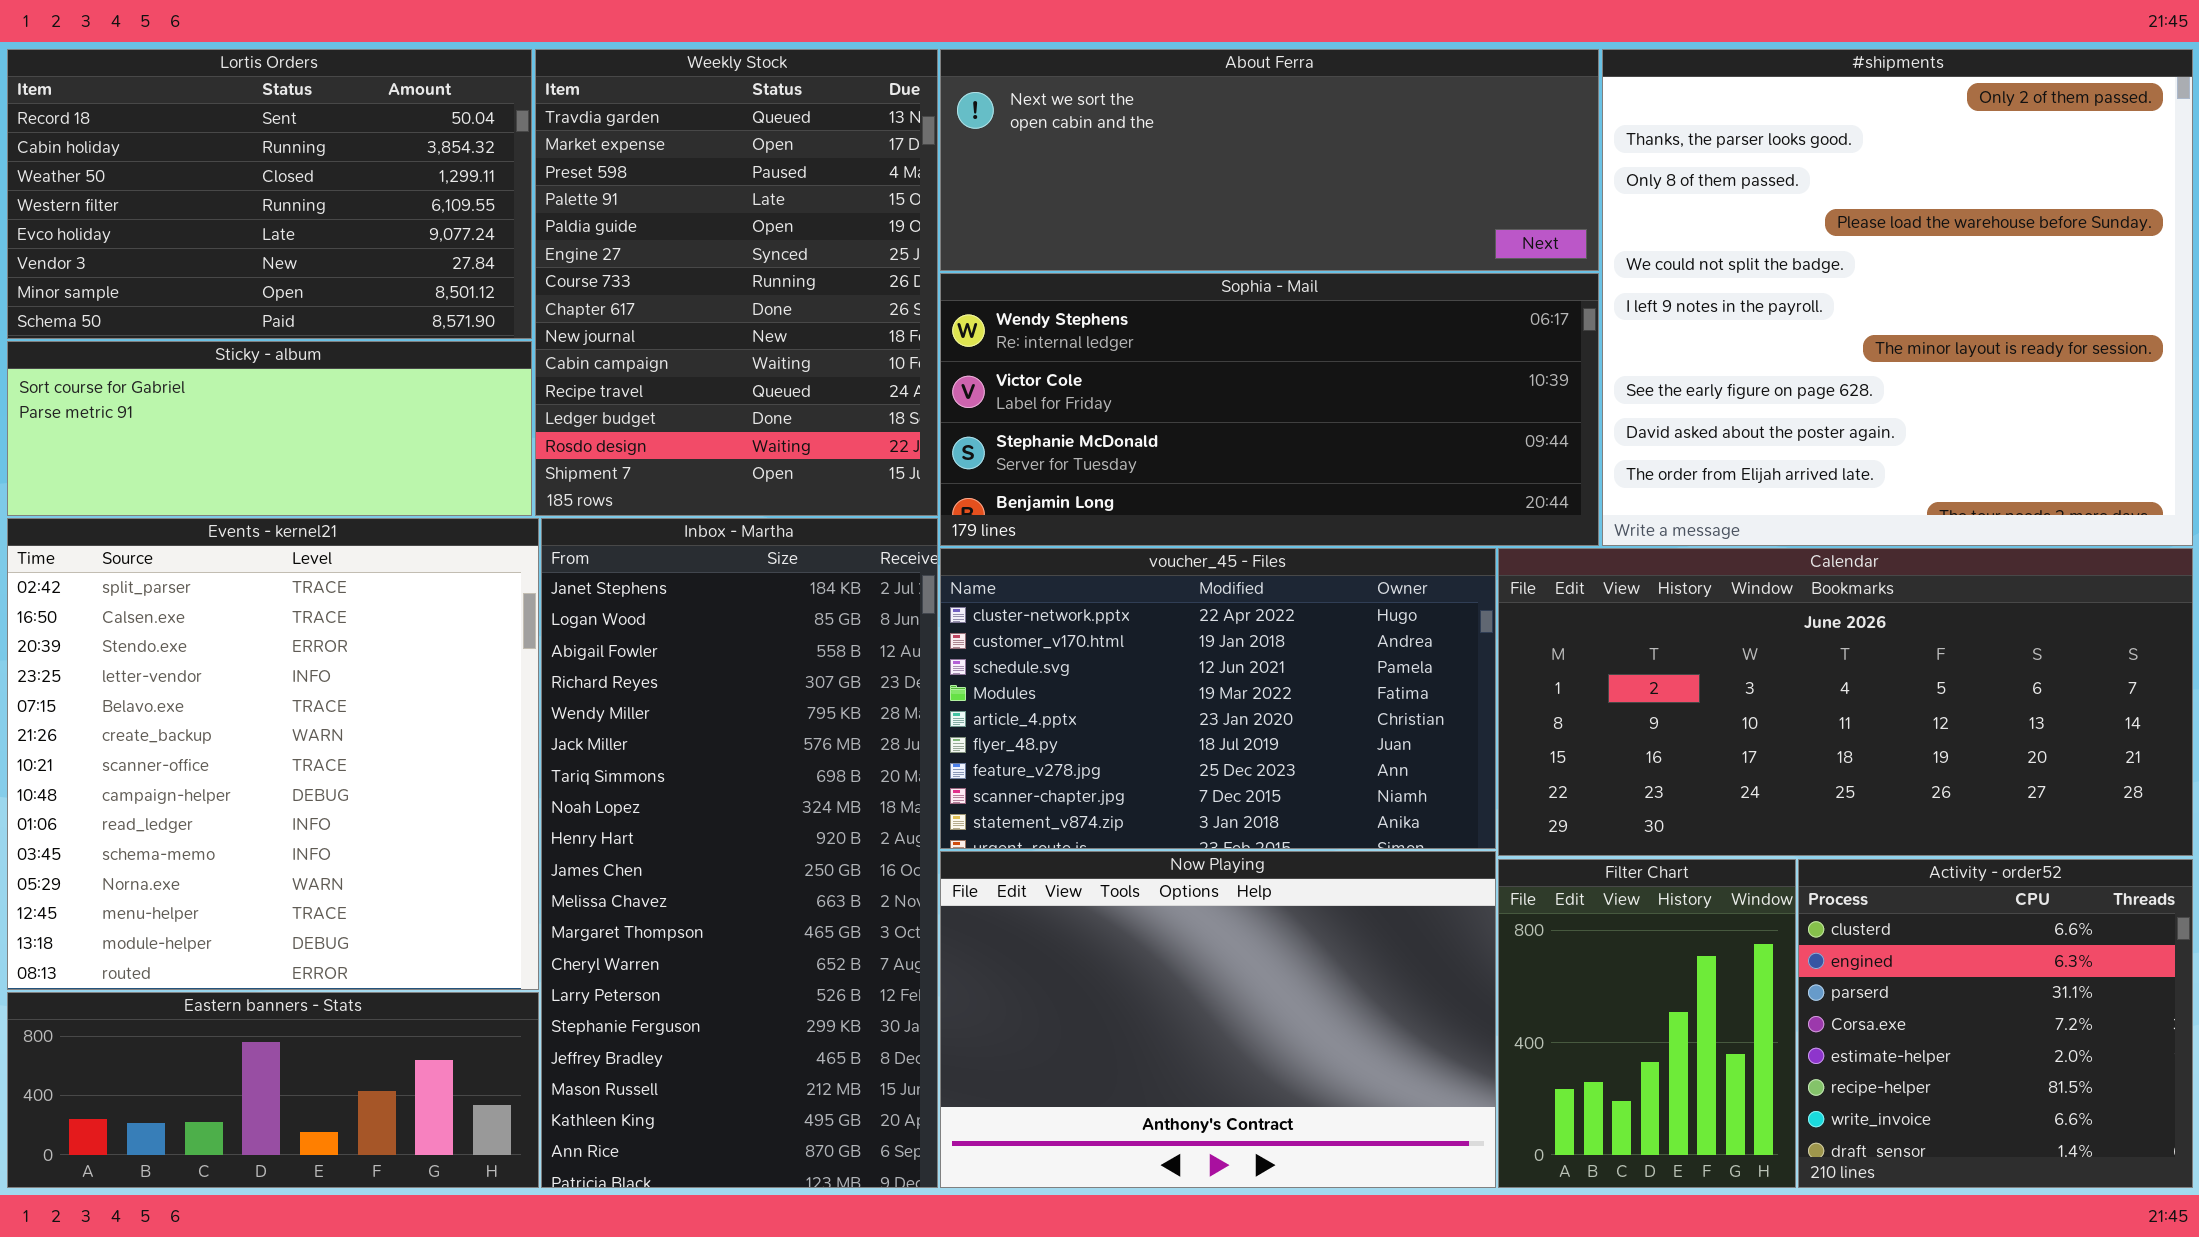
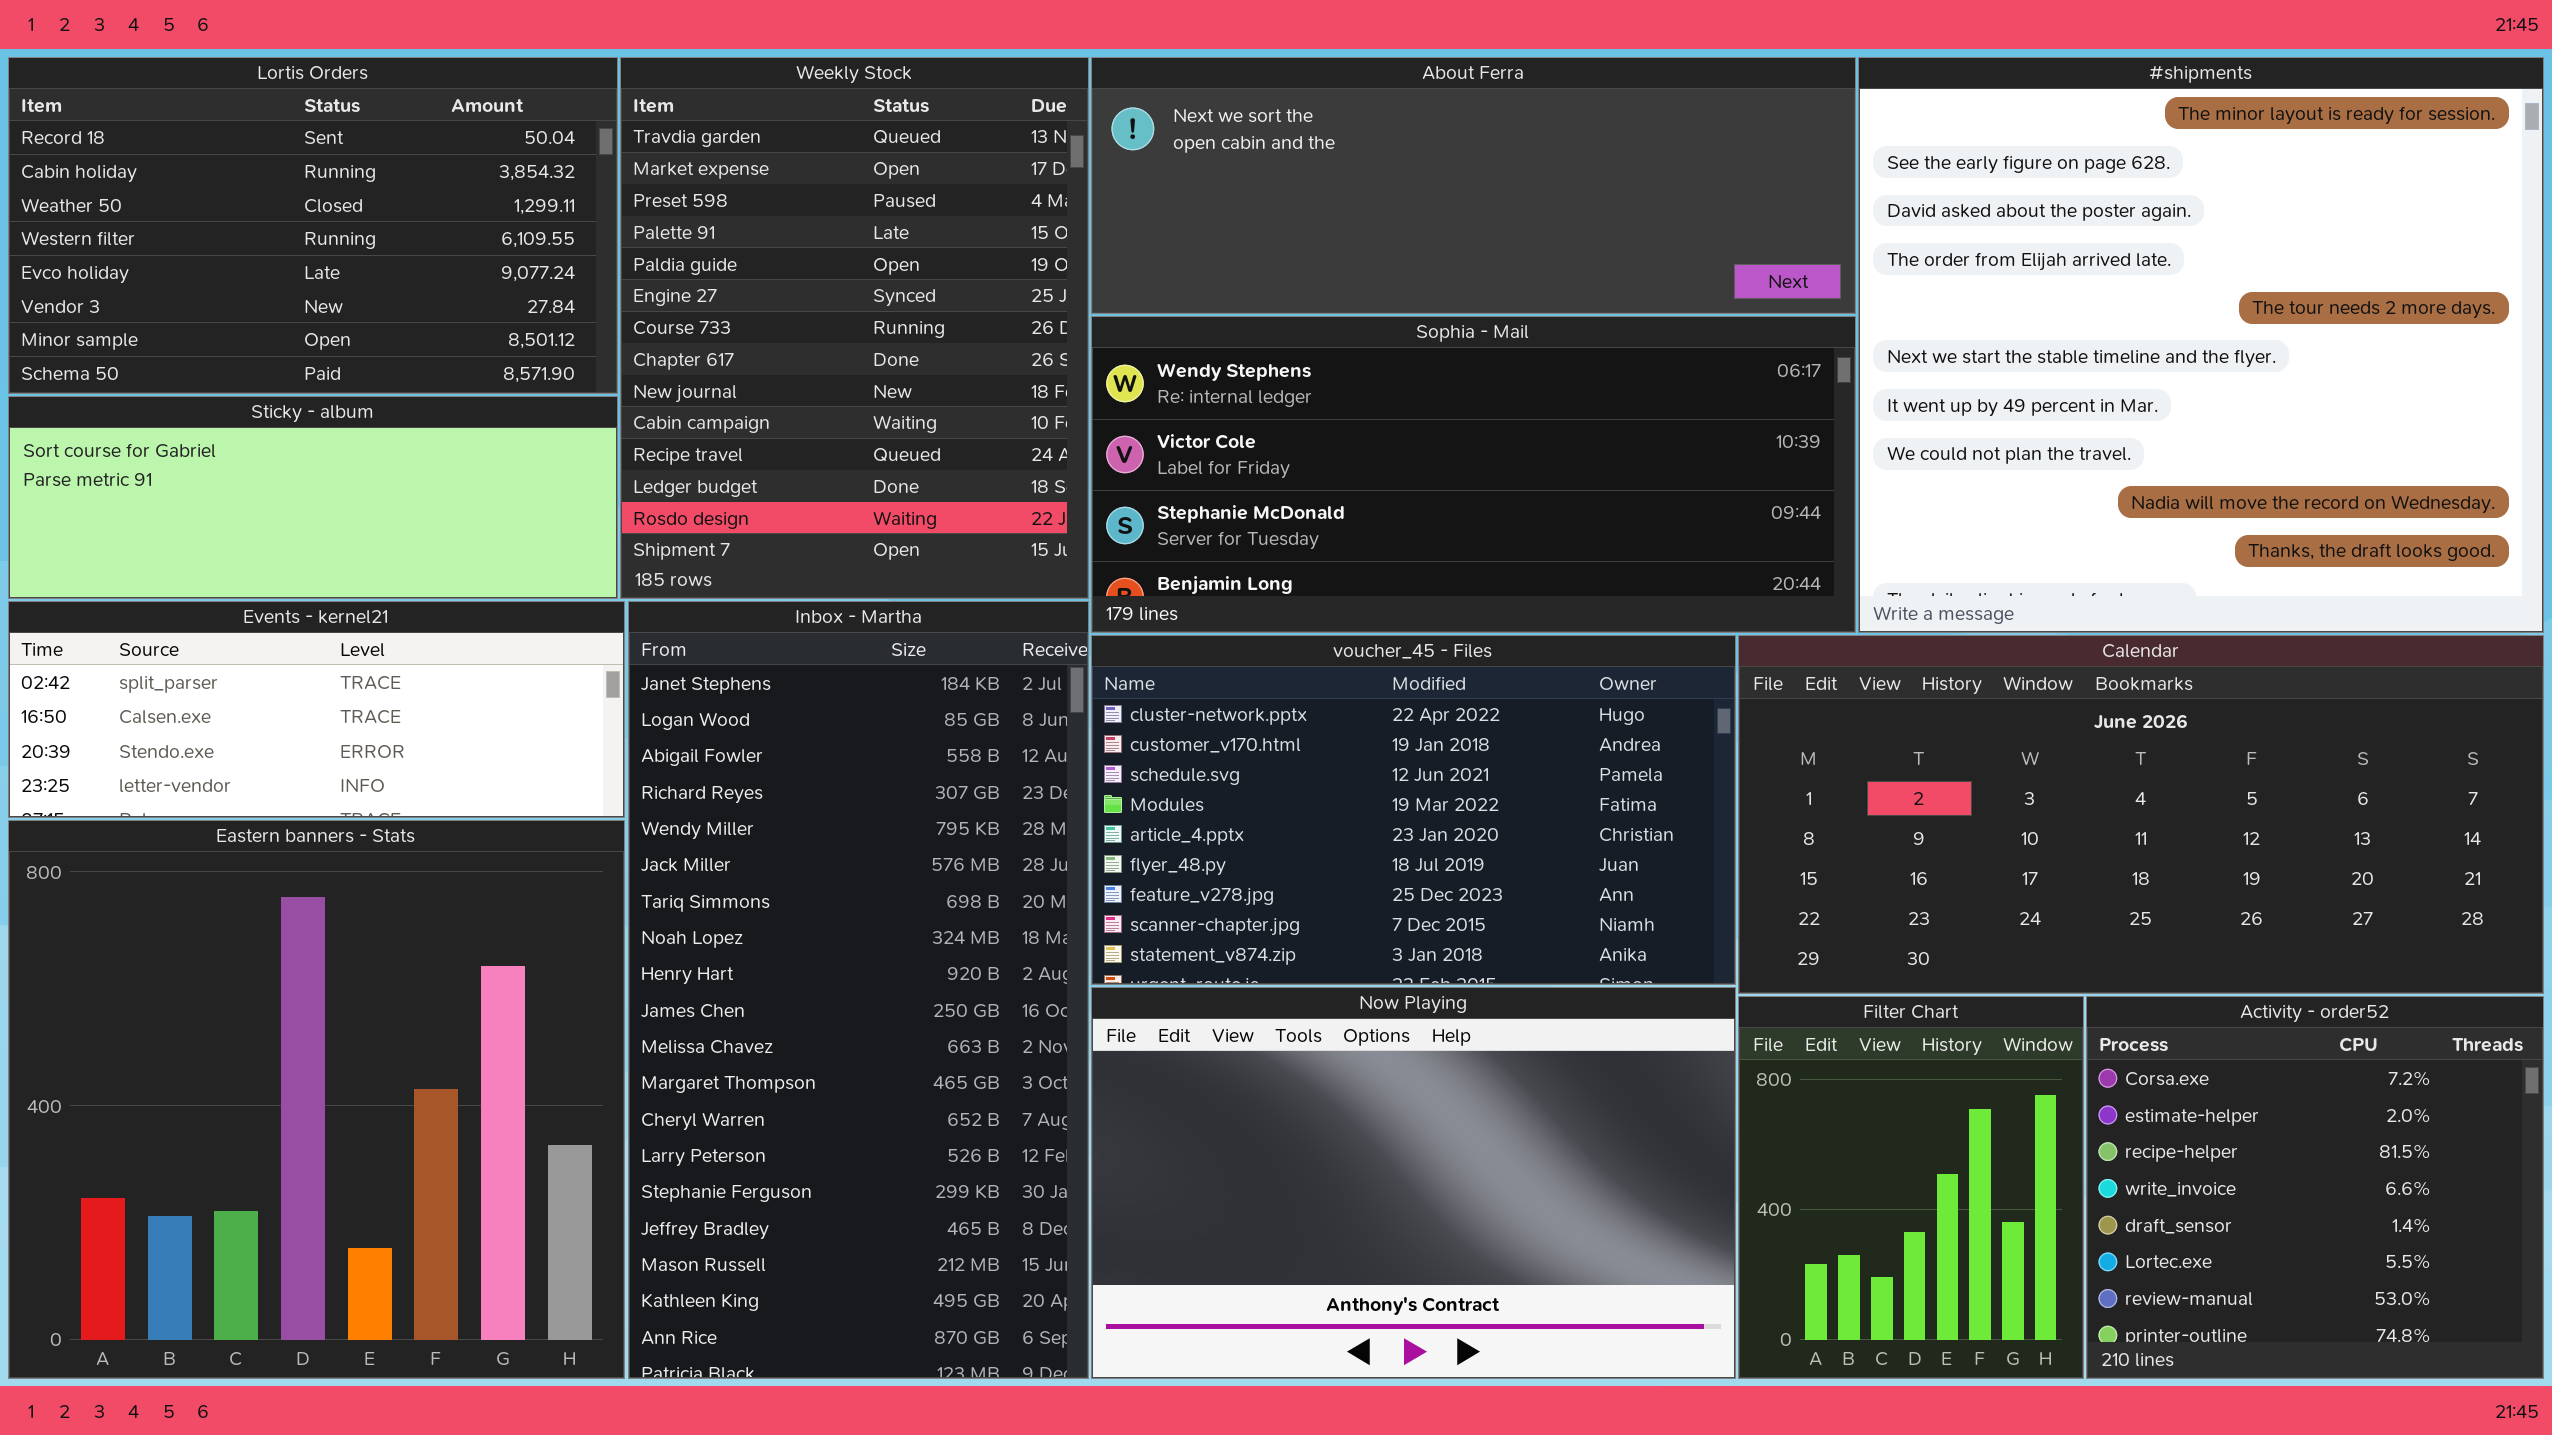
#shipments: [1602,49,2193,546] -> [1858,57,2544,633], scrolled down 6 rows
Events - kernel21: [7,518,539,990] -> [8,601,625,818], resized
Activity - order52: [1798,859,2193,1188] -> [2086,996,2544,1379], scrolled down 3 rows
Eastern banners - Stats: [7,992,539,1188] -> [8,820,625,1379], resized

